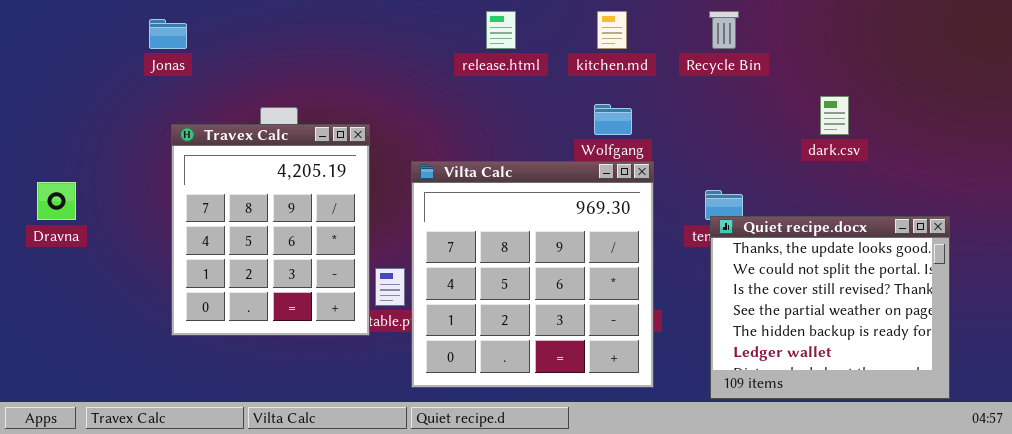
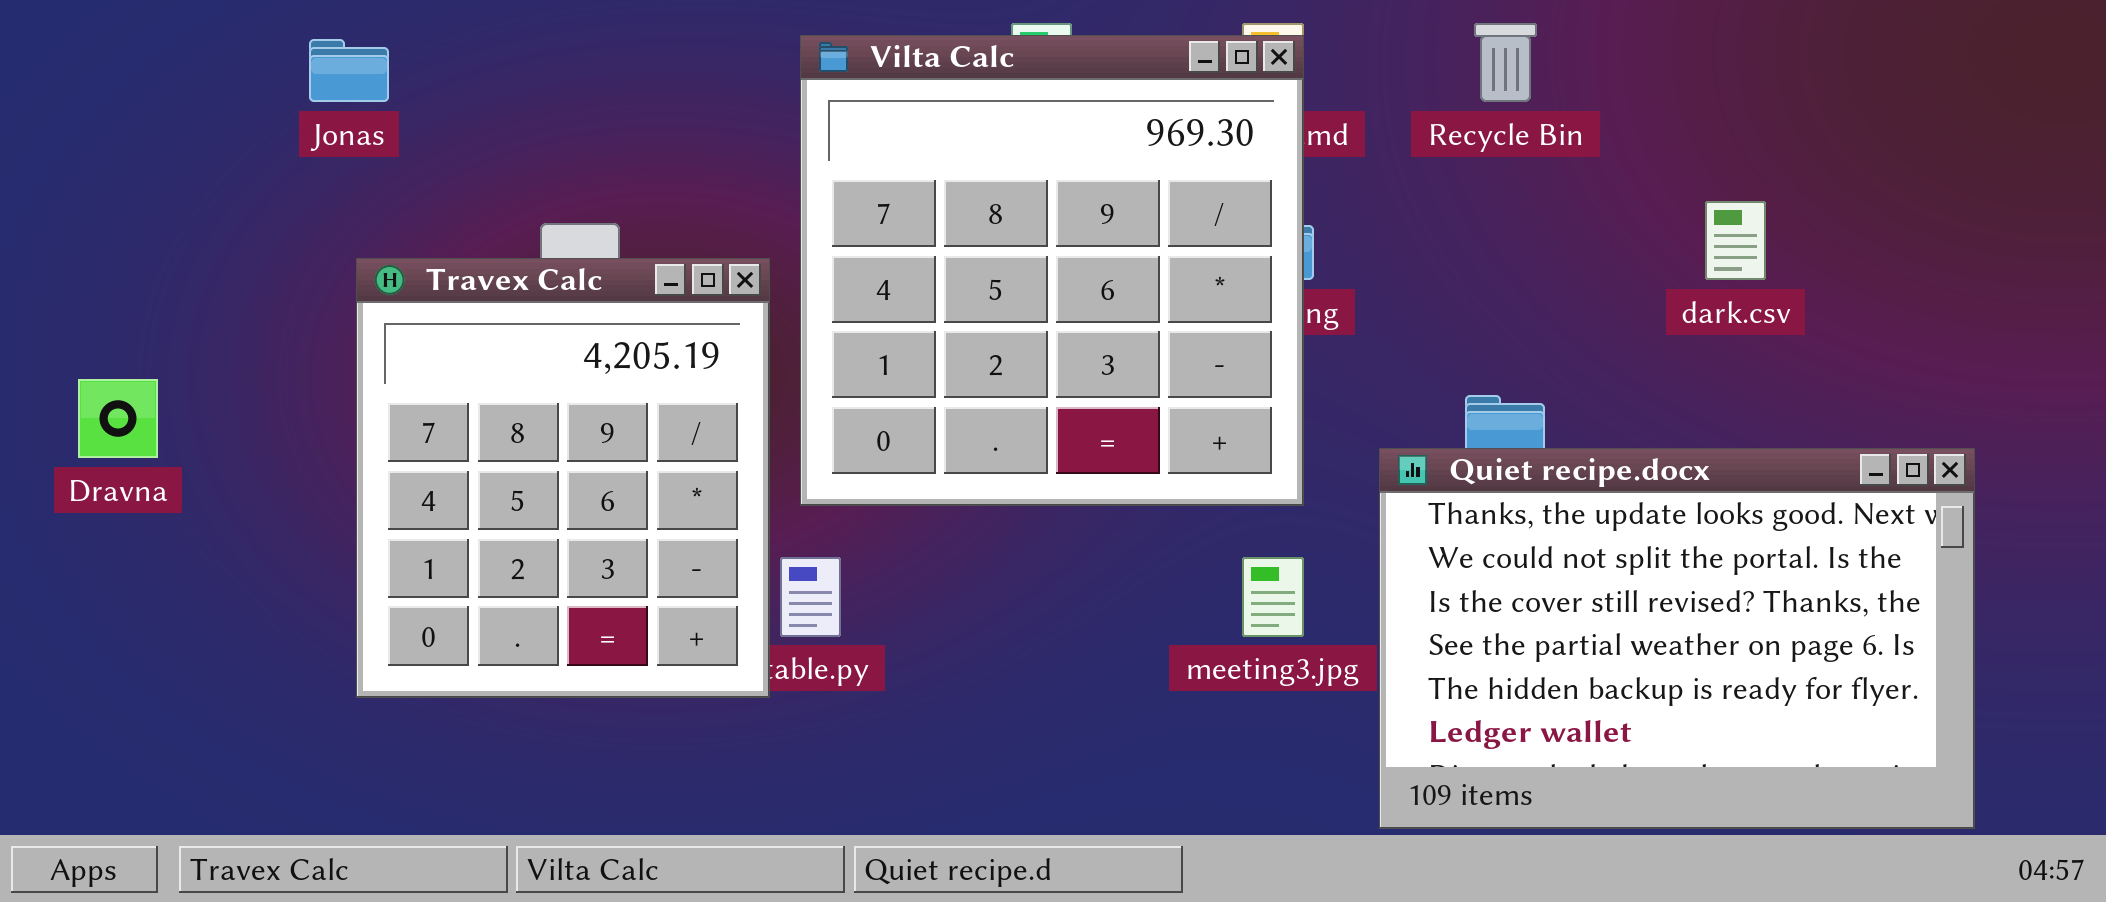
Vilta Calc: [411,161,654,388] -> [800,35,1304,506], moved
Quiet recipe.docx: [710,216,950,399] -> [1379,448,1975,829], resized

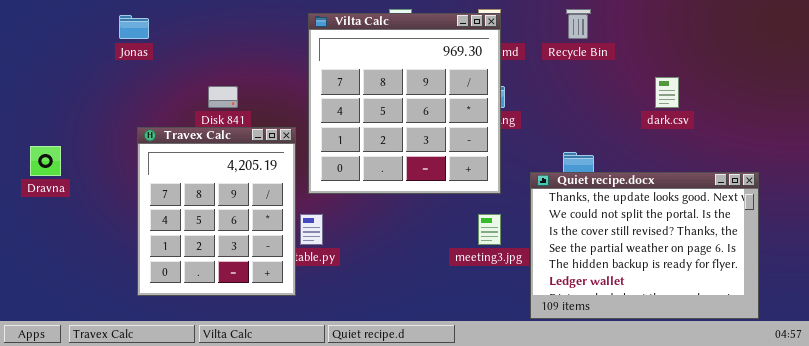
Travex Calc: [356,258,770,698] -> [137,127,296,296], moved

